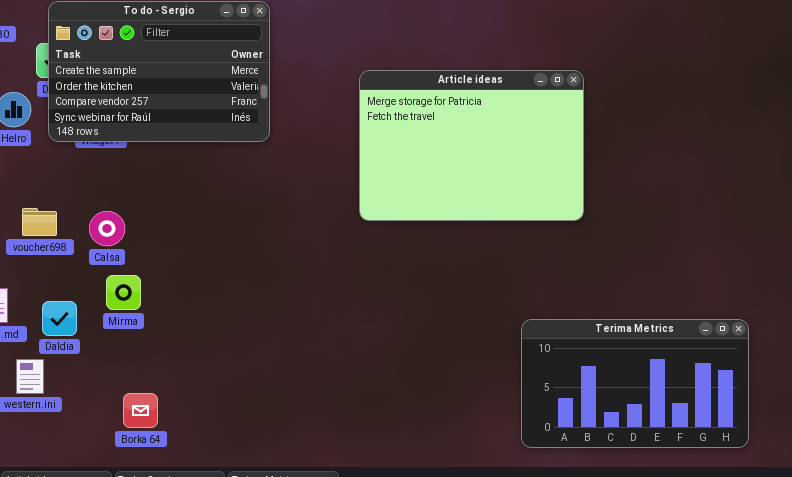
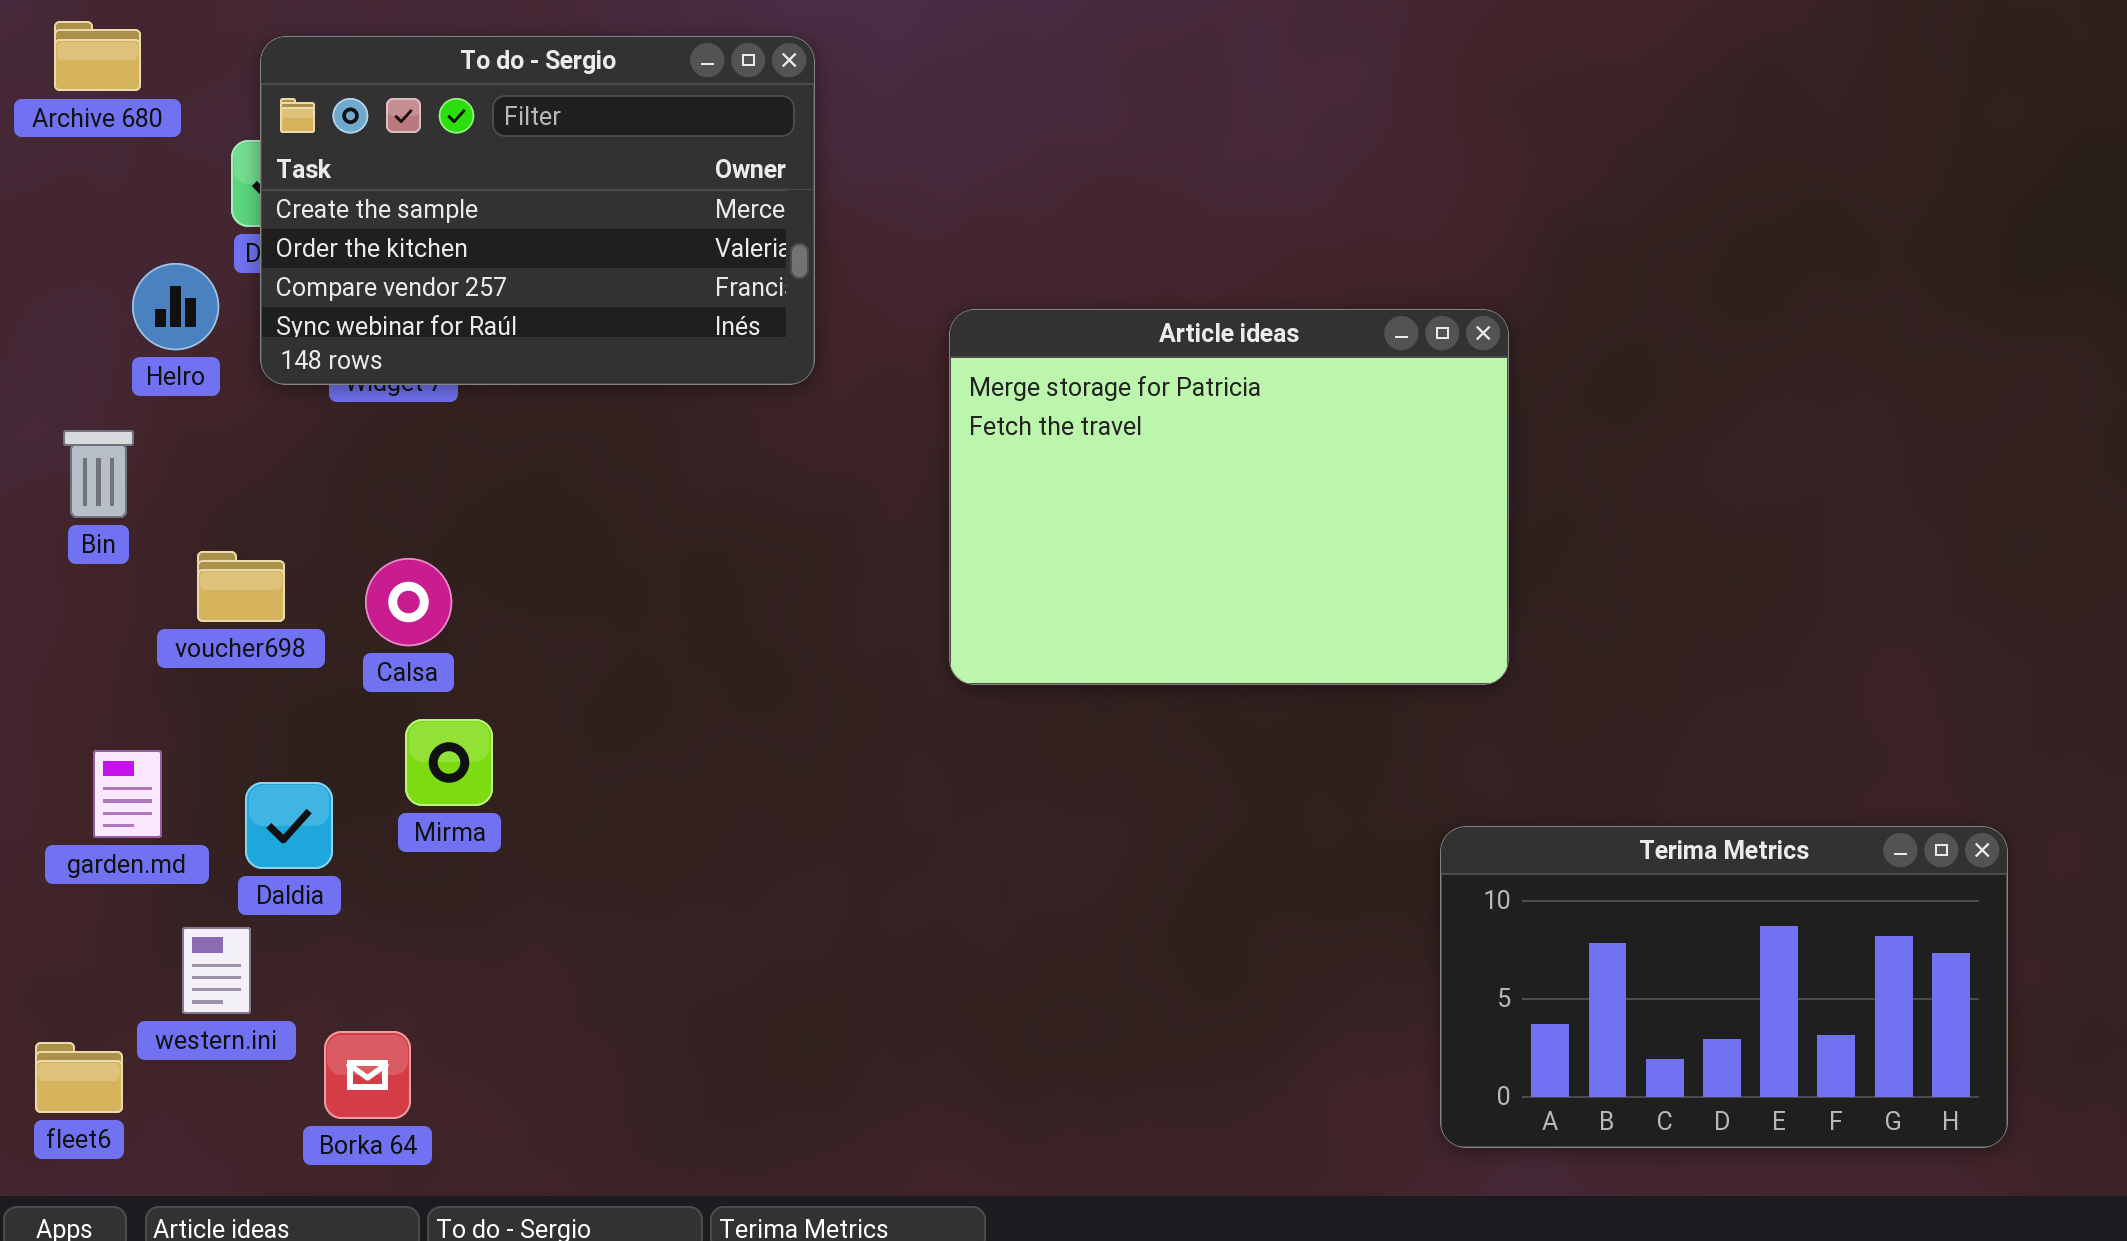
Article ideas: [359,70,584,221] -> [949,309,1509,685], moved
Borka 64: [123,393,158,428] -> [324,1031,411,1119], moved

